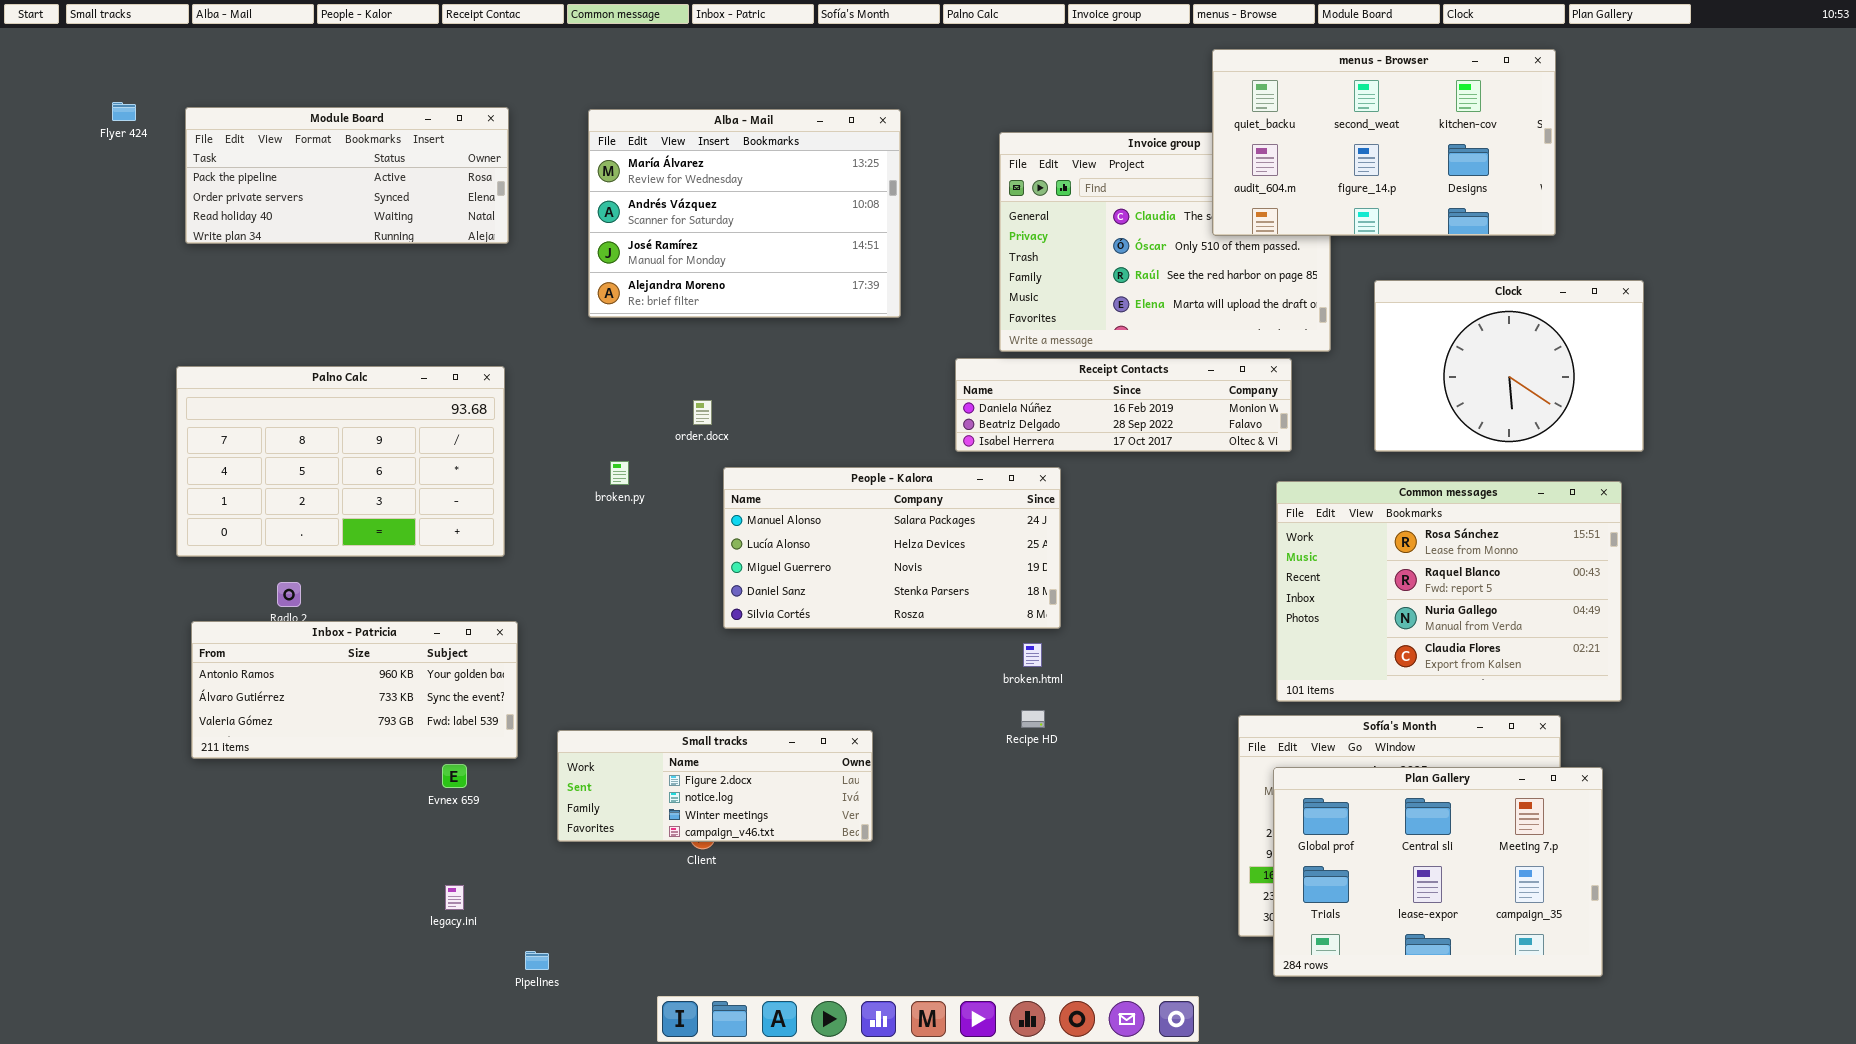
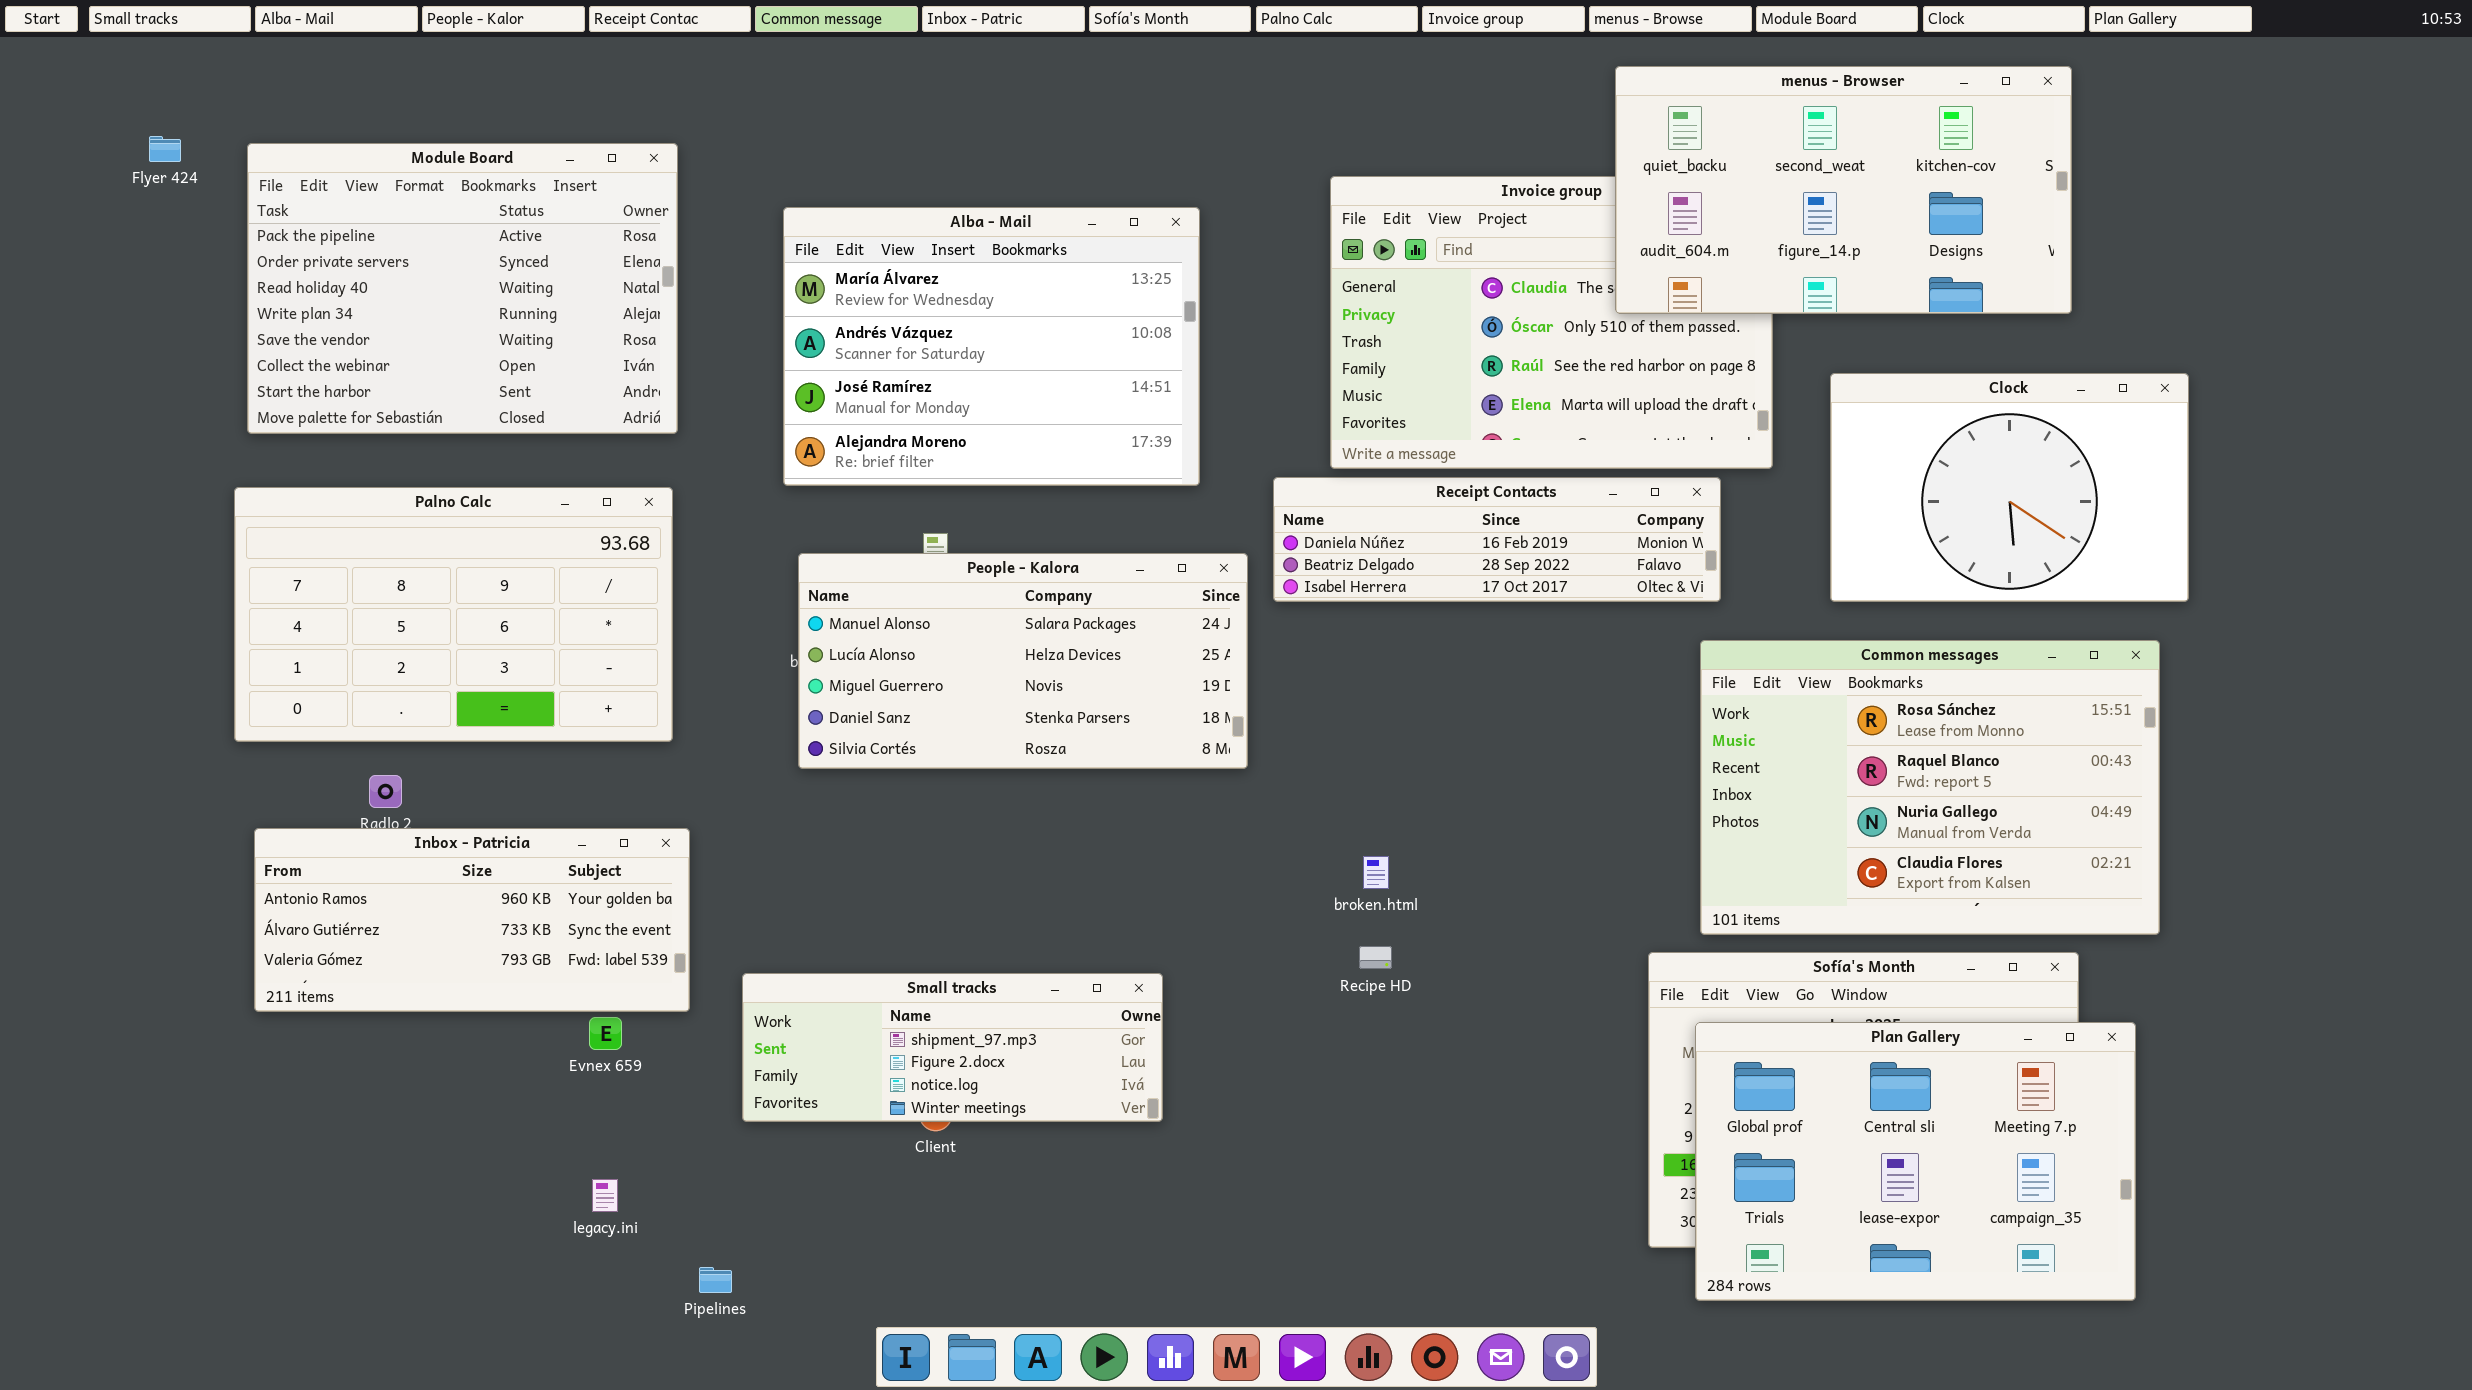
Module Board: [185,107,509,244] -> [247,143,678,434], resized
Alba - Mail: [588,109,901,318] -> [783,207,1200,486], moved
People - Kalora: [723,467,1061,629] -> [798,553,1248,769], moved
Small tracks: [557,730,873,842] -> [742,973,1163,1122], scrolled up 1 row

